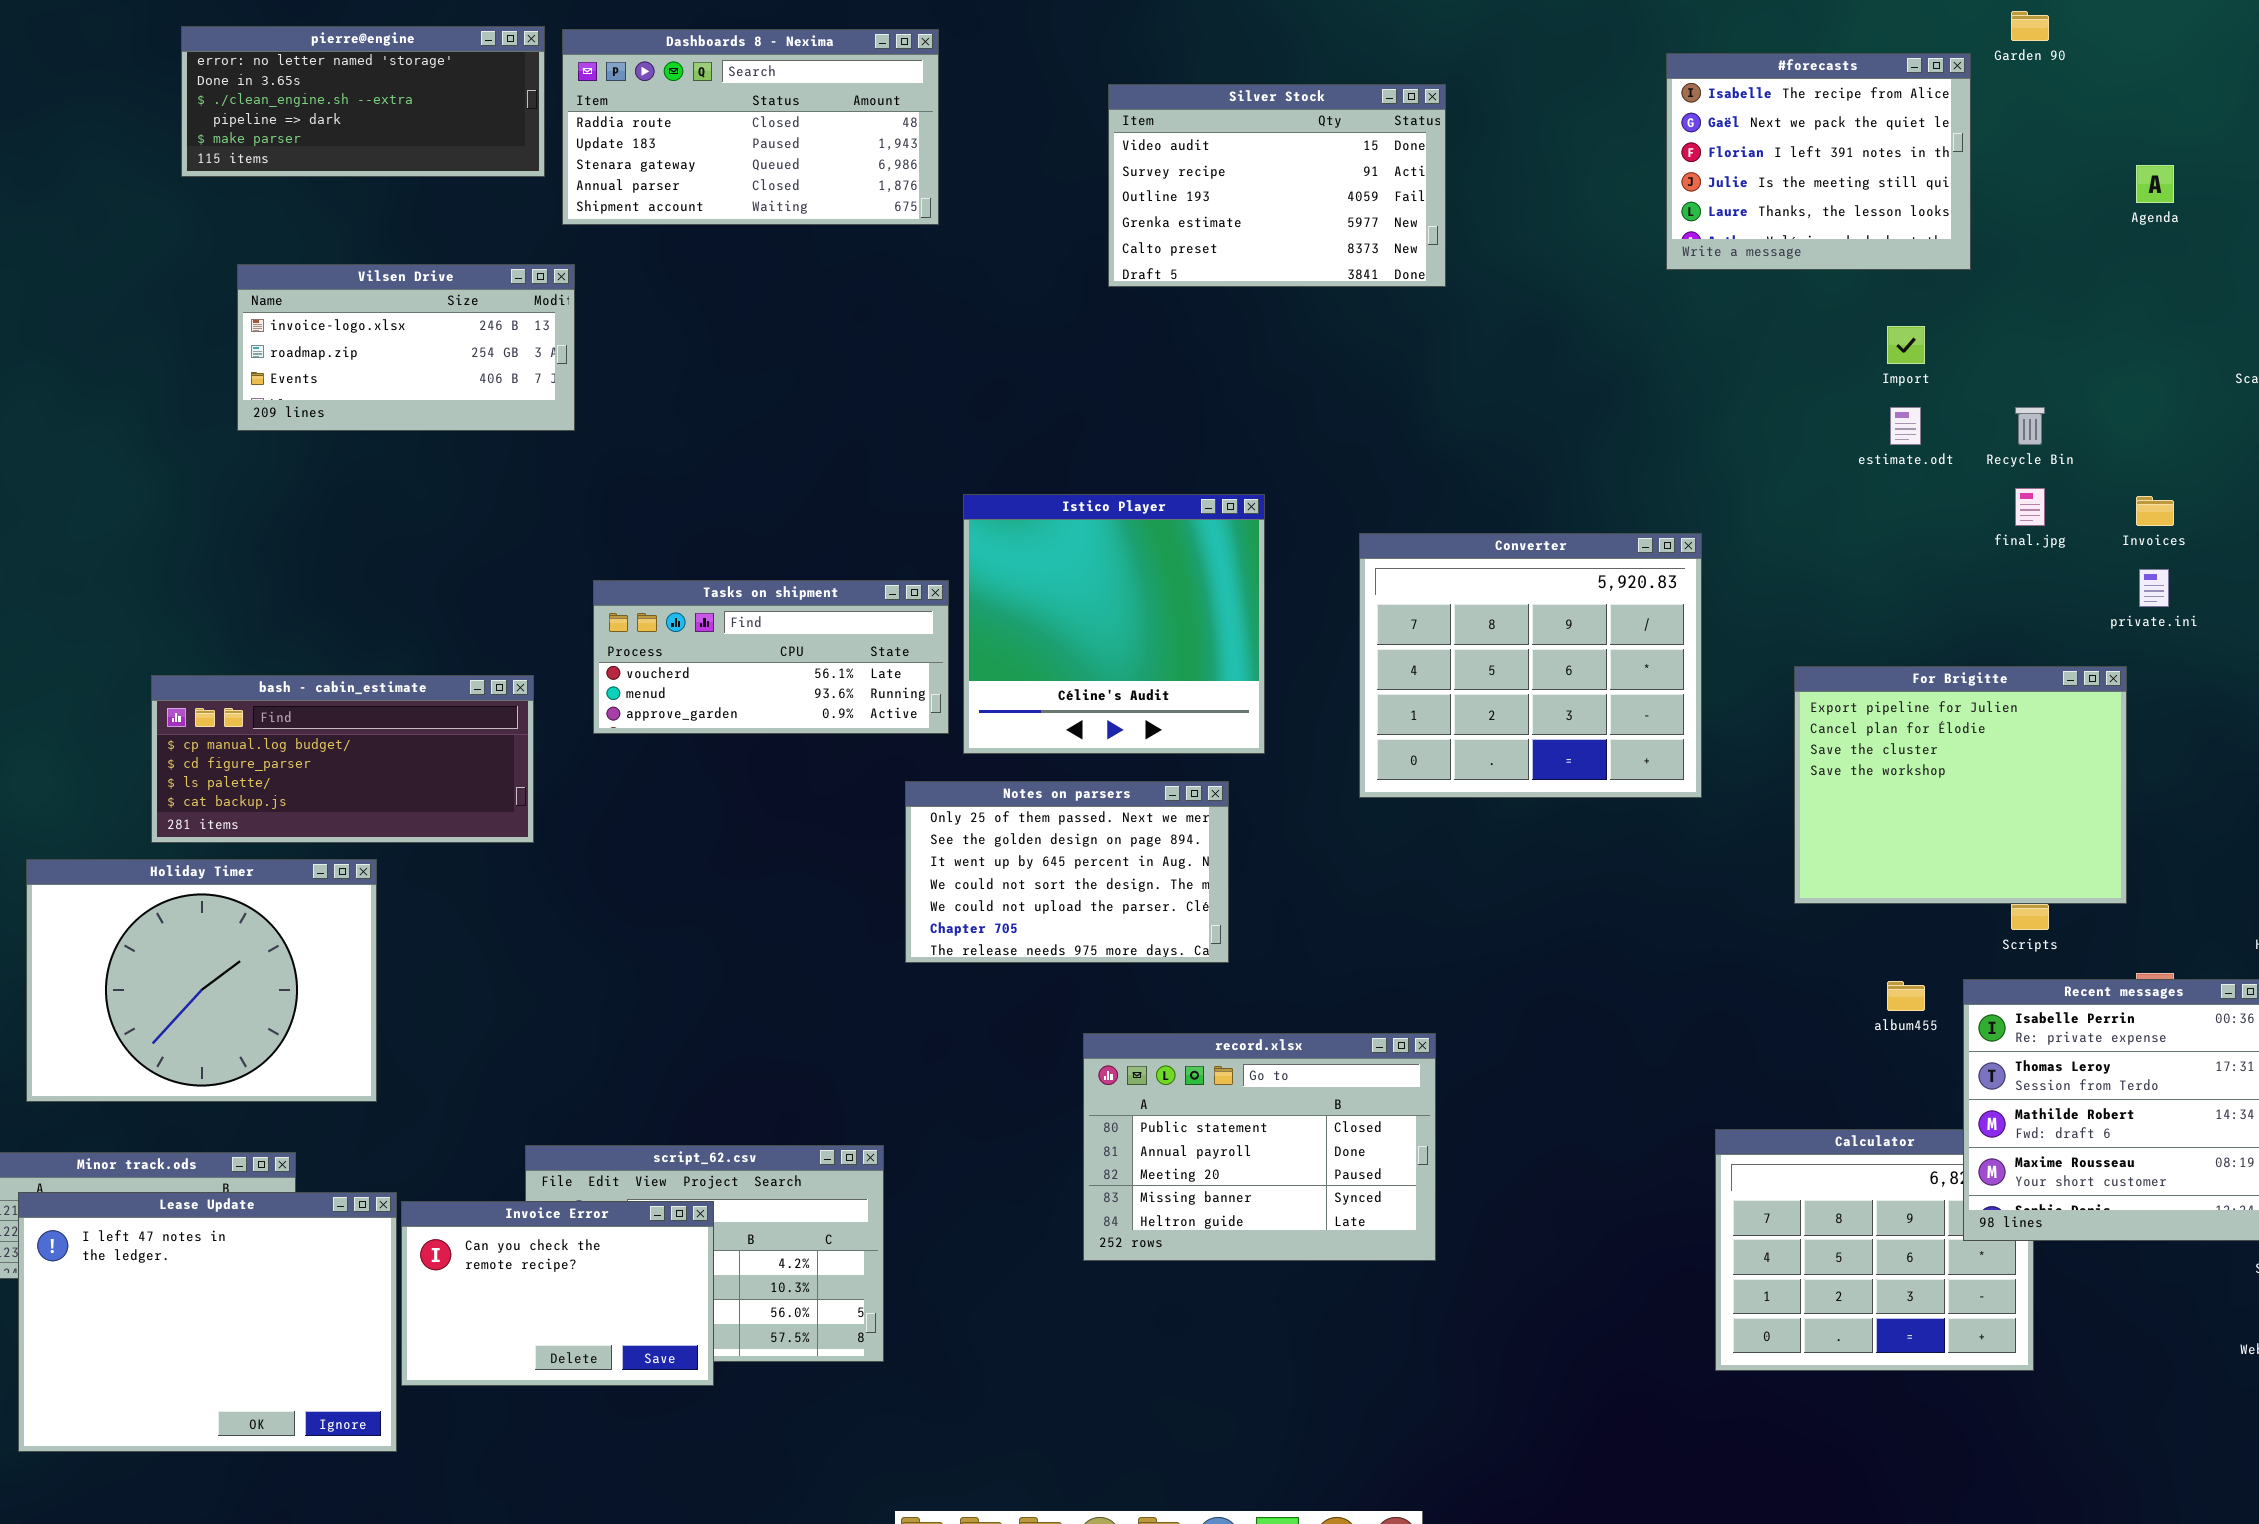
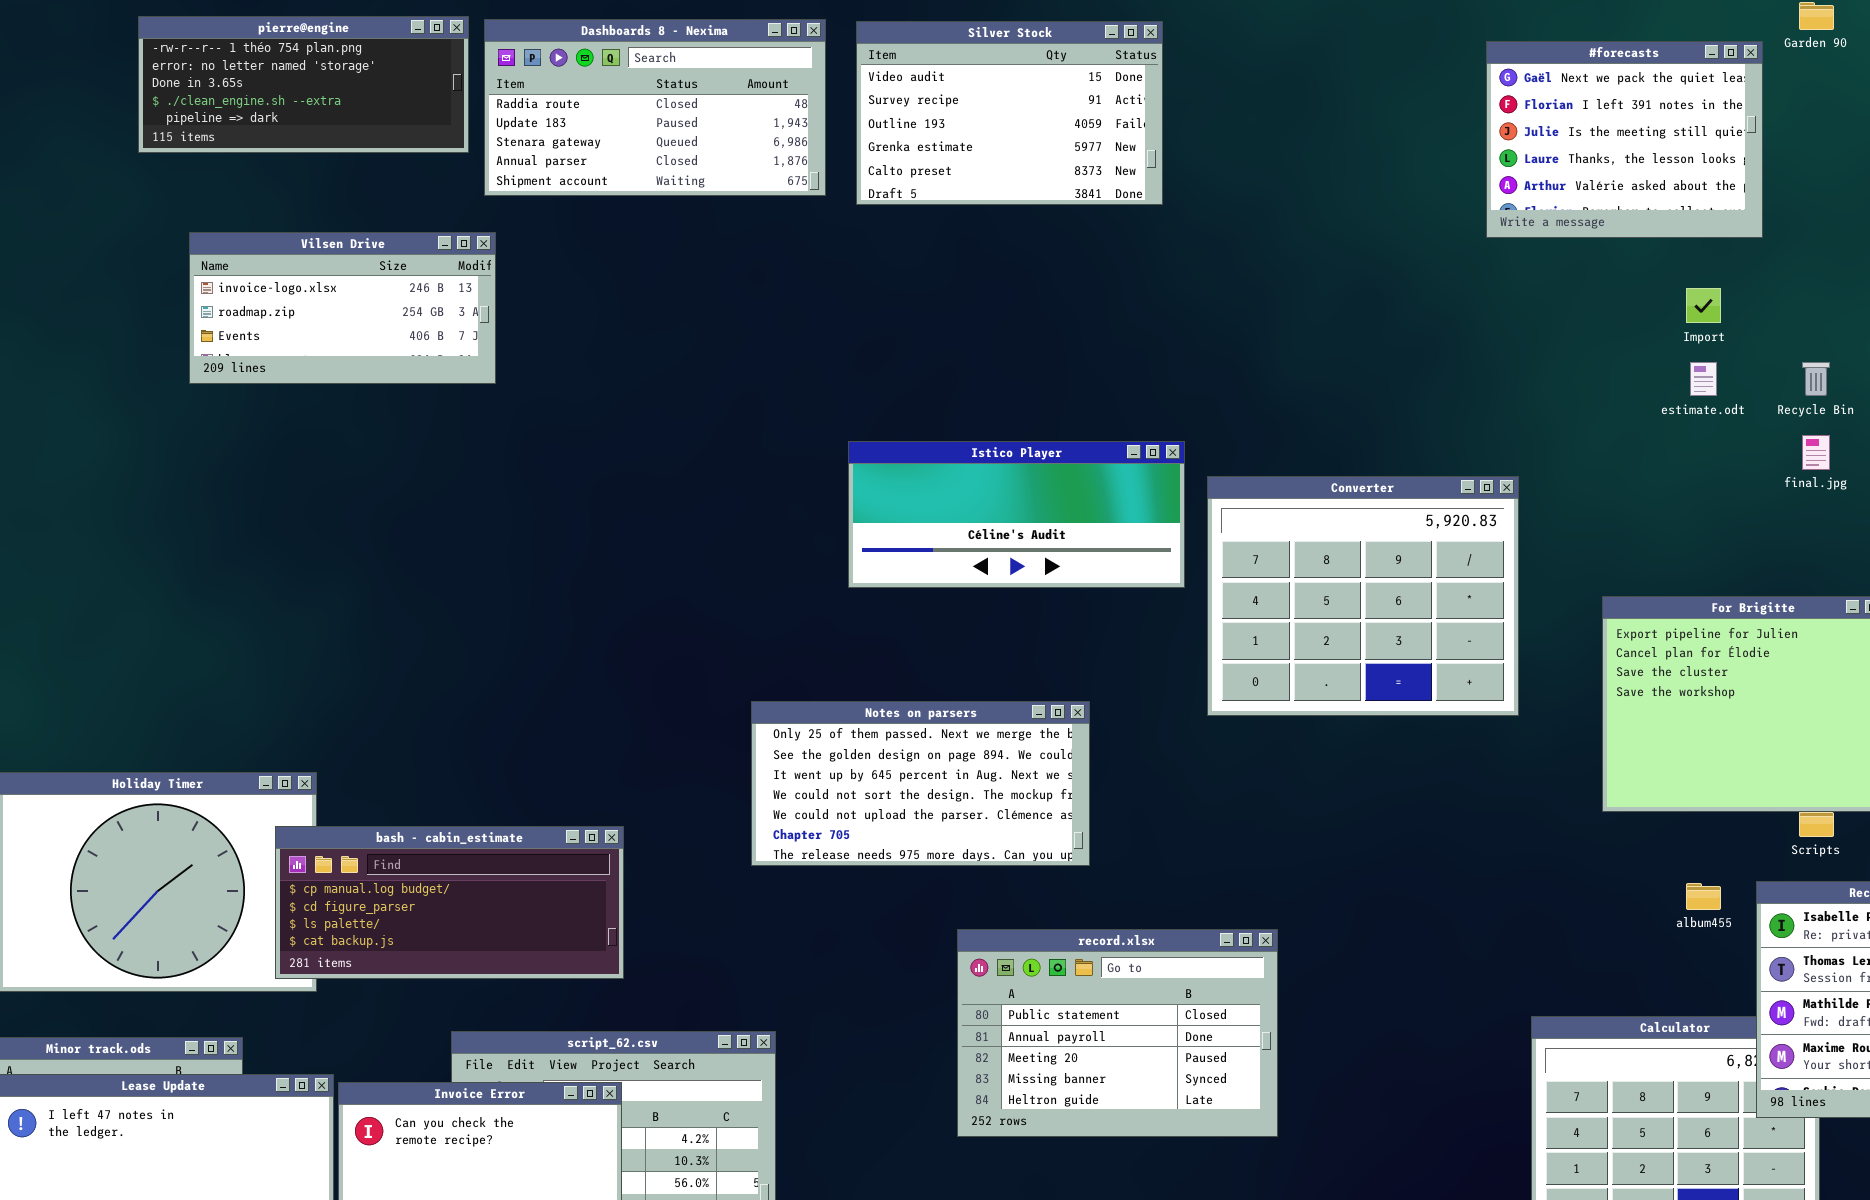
pierre@engine: [181,26,545,177] -> [138,16,469,153], scrolled up 1 row
#forecasts: [1666,53,1971,270] -> [1486,41,1763,238], scrolled down 1 row
Silver Stock: [1108,84,1446,287] -> [856,21,1163,205], moved
Istico Player: [963,494,1265,754] -> [848,441,1185,588], resized
Tasks on shipment: [593,580,949,734] -> none, closed
bash - cabin_estimate: [151,675,534,843] -> [275,826,624,979], moved
Notes on parsers: [905,781,1229,963] -> [751,701,1090,866], resized

